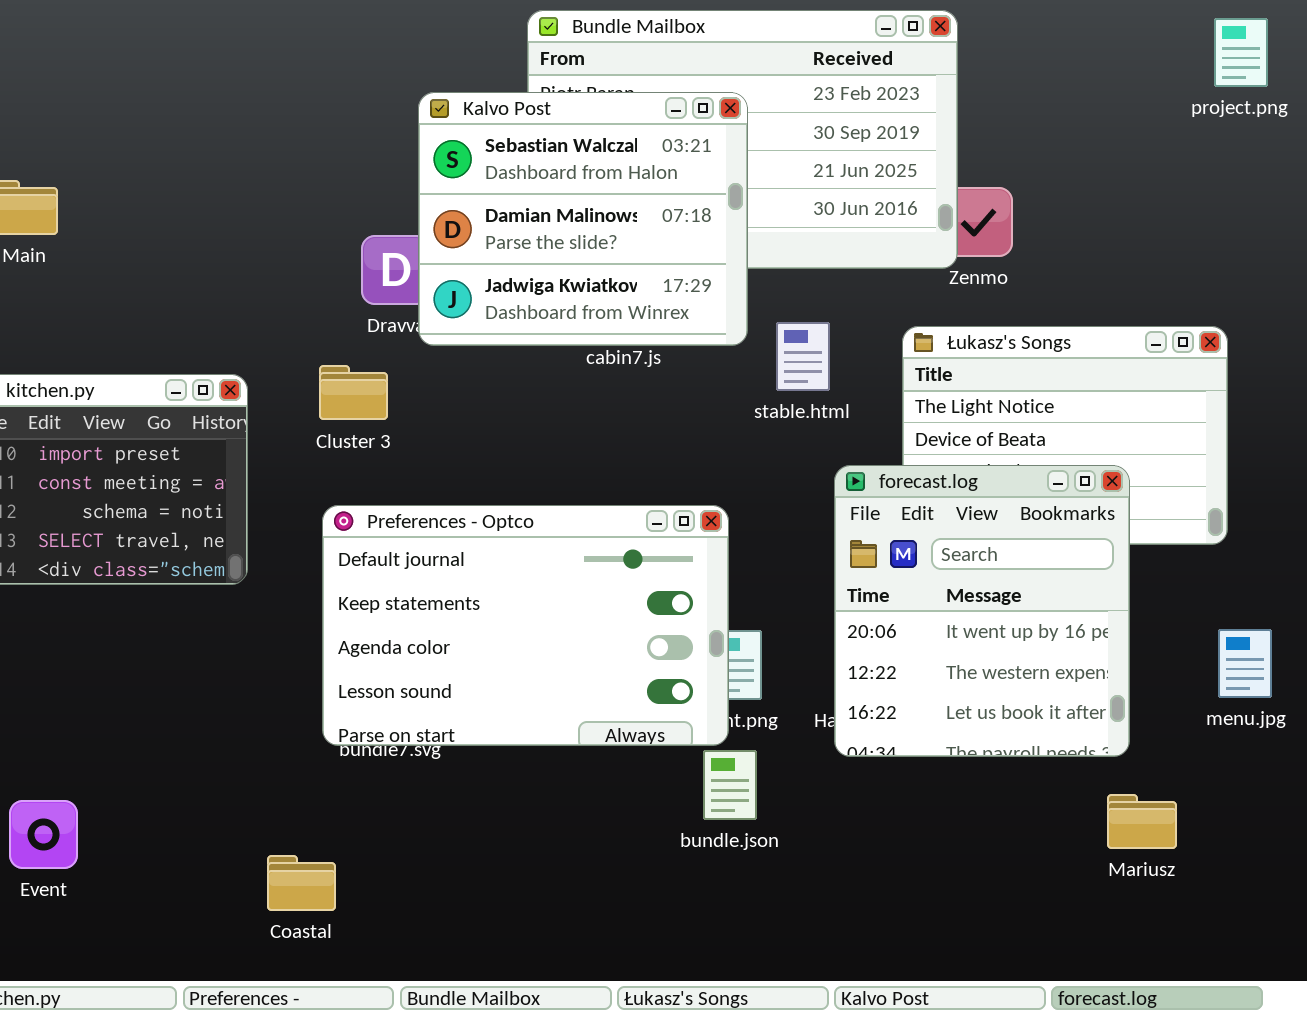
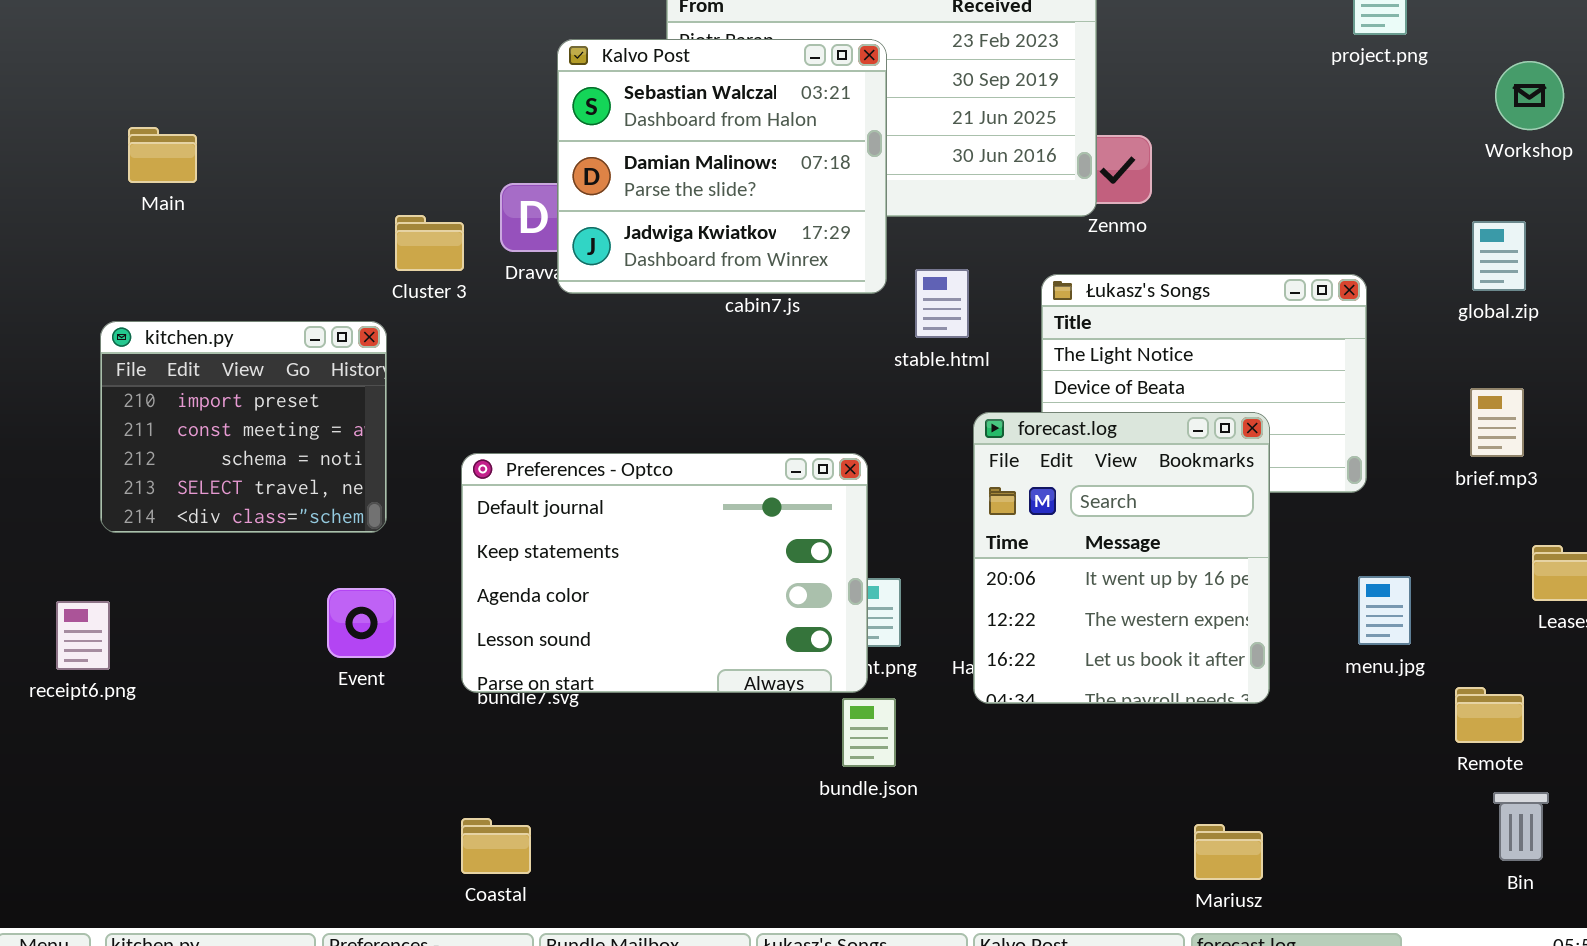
Cluster 3: [319,365,388,420] -> [395,215,464,271], moved
Mariusz: [1107,794,1177,849] -> [1194,824,1263,880], moved
Event: [9,800,78,869] -> [327,588,396,658], moved
Coastal: [267,855,336,911] -> [461,818,531,874], moved

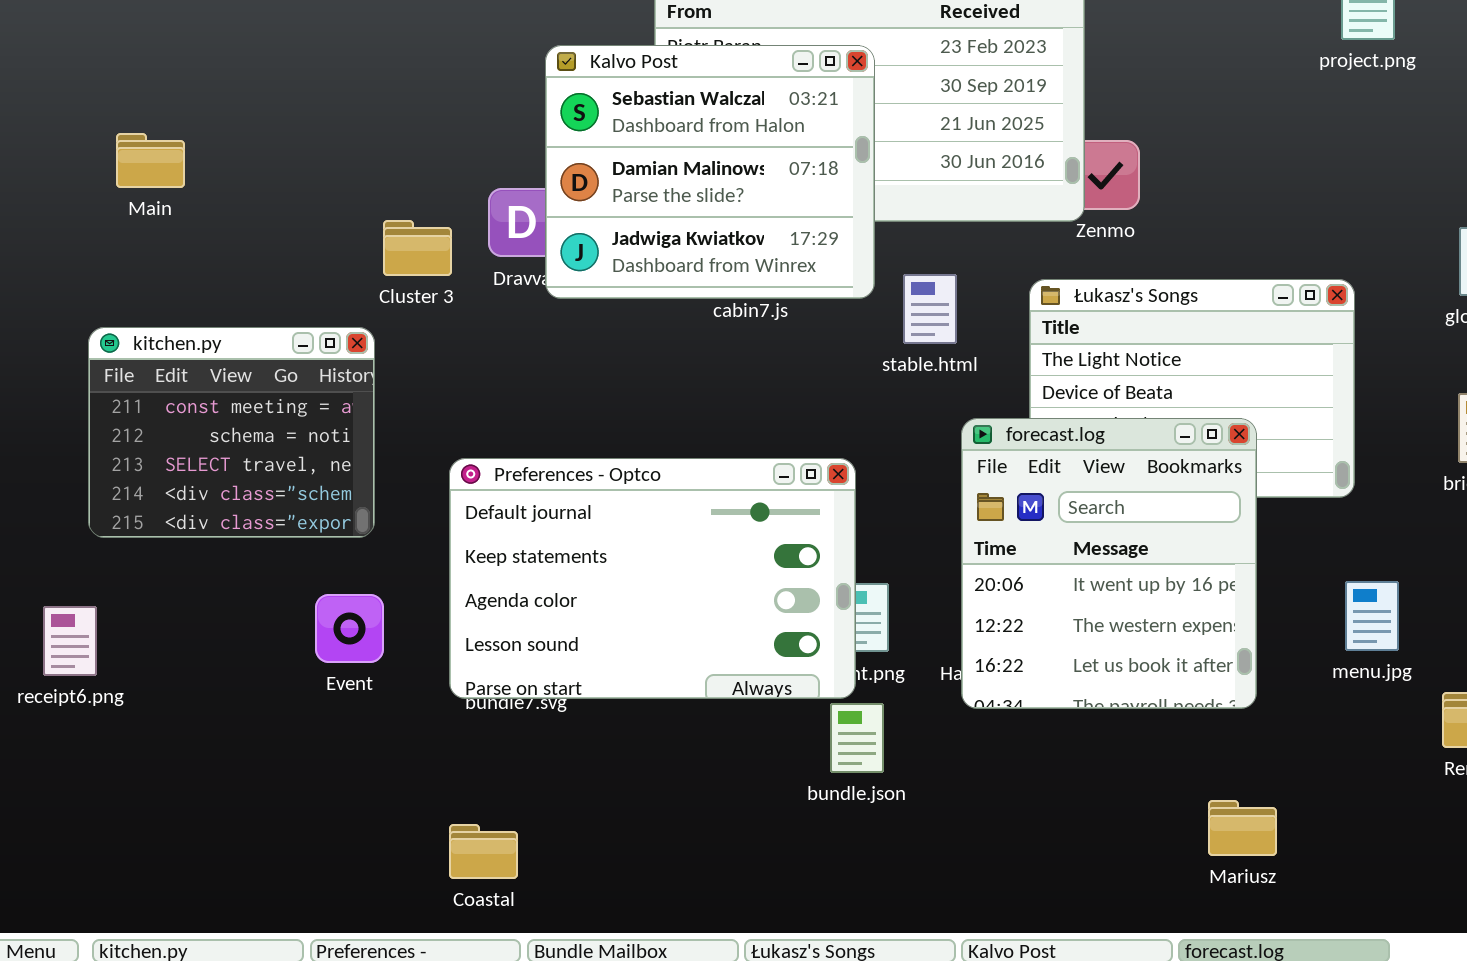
kitchen.py: [100,321,387,533] -> [88,327,375,538], scrolled down 1 row
Mariusz: [1194,824,1263,880] -> [1208,800,1277,856], moved

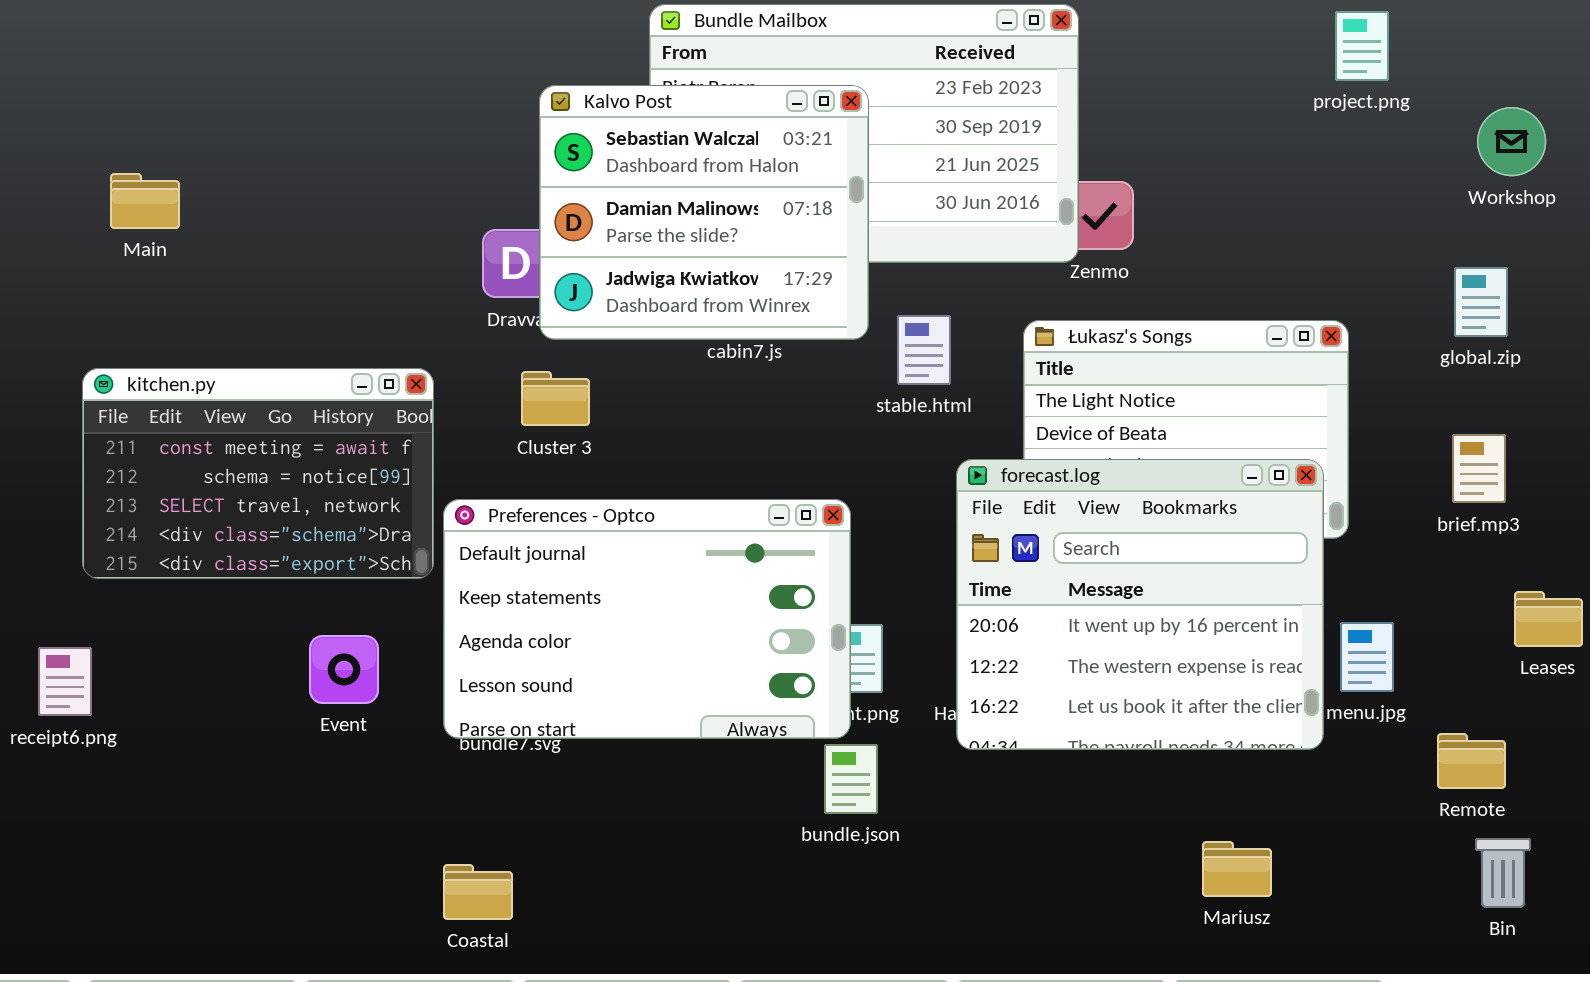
Cluster 3: [383,220,452,276] -> [521,371,590,426], moved
kitchen.py: [88,327,375,538] -> [82,368,434,579], resized
forecast.log: [961,418,1257,709] -> [956,459,1324,750], resized

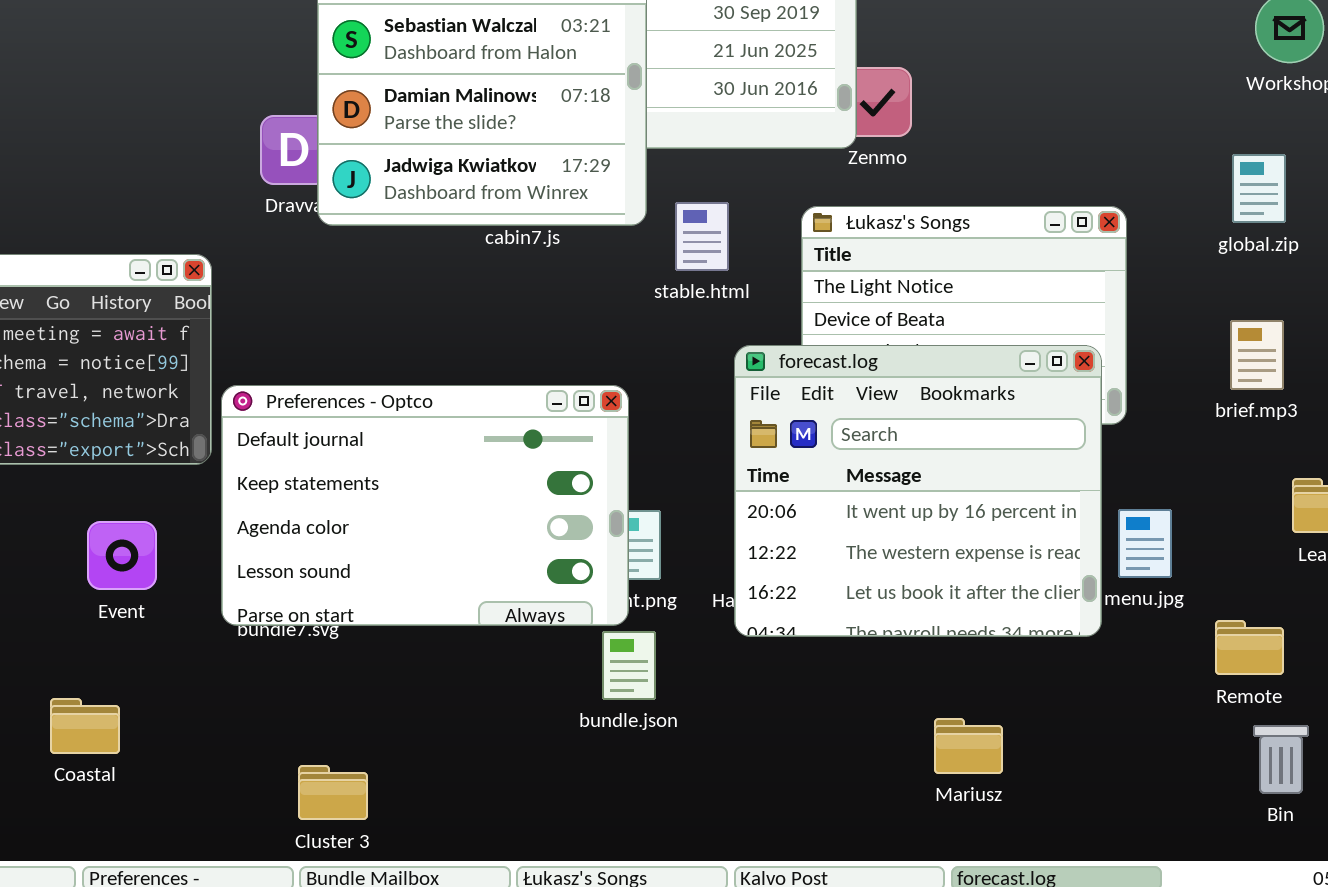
Cluster 3: [521,371,590,426] -> [298,765,368,820], moved
Mariusz: [1202,841,1272,897] -> [934,718,1003,774], moved
Coastal: [443,864,513,920] -> [50,698,120,754], moved

